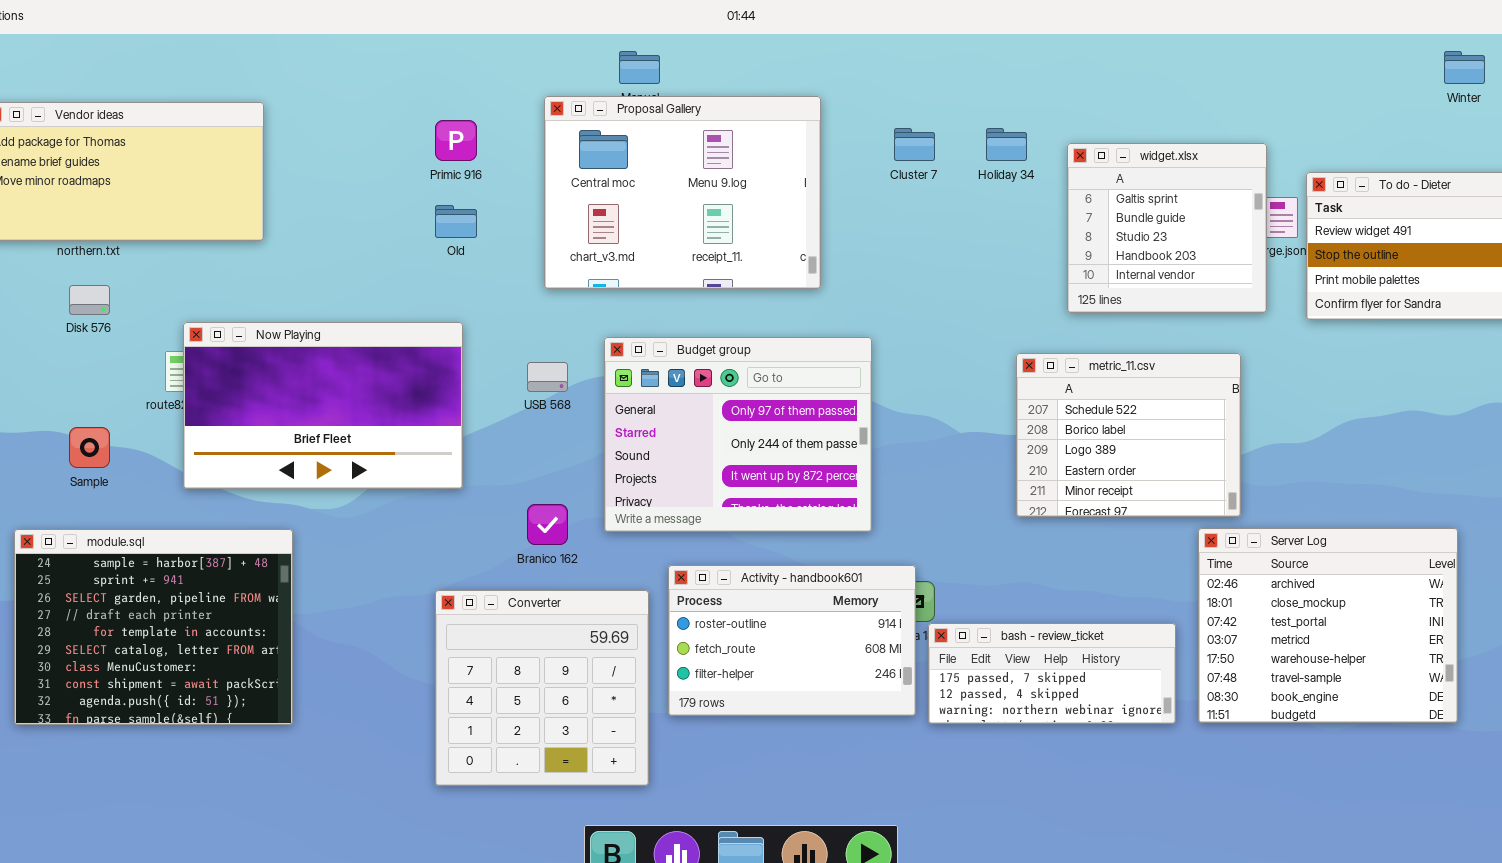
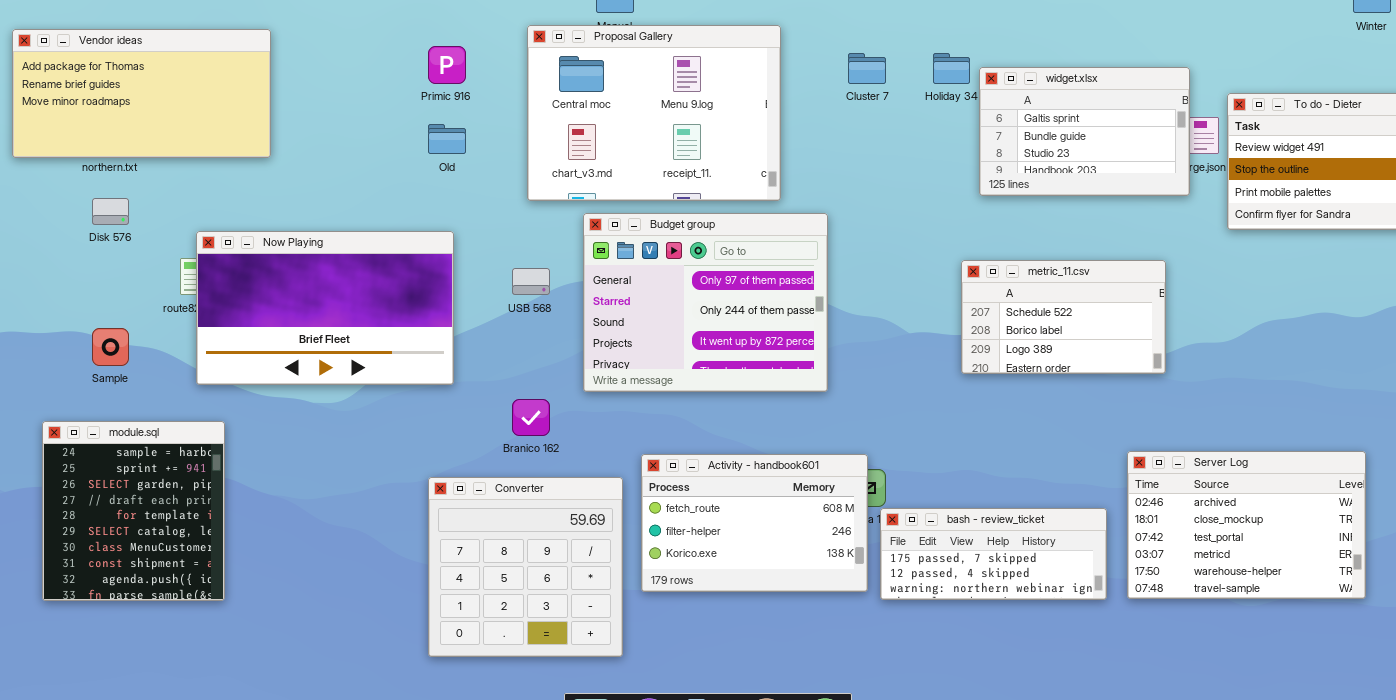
widget.xlsx: [1067,143,1267,313] -> [979,67,1190,196], resized
Budget group: [604,337,872,532] -> [583,213,828,392], moved
metric_11.csv: [1016,353,1241,517] -> [961,260,1166,374], resized
Server Log: [1198,528,1458,723] -> [1127,451,1366,599], resized
module.sql: [14,529,293,725] -> [42,421,225,601], resized
Activity - handbook601: [668,565,916,716] -> [641,454,868,592], scrolled down 1 row

